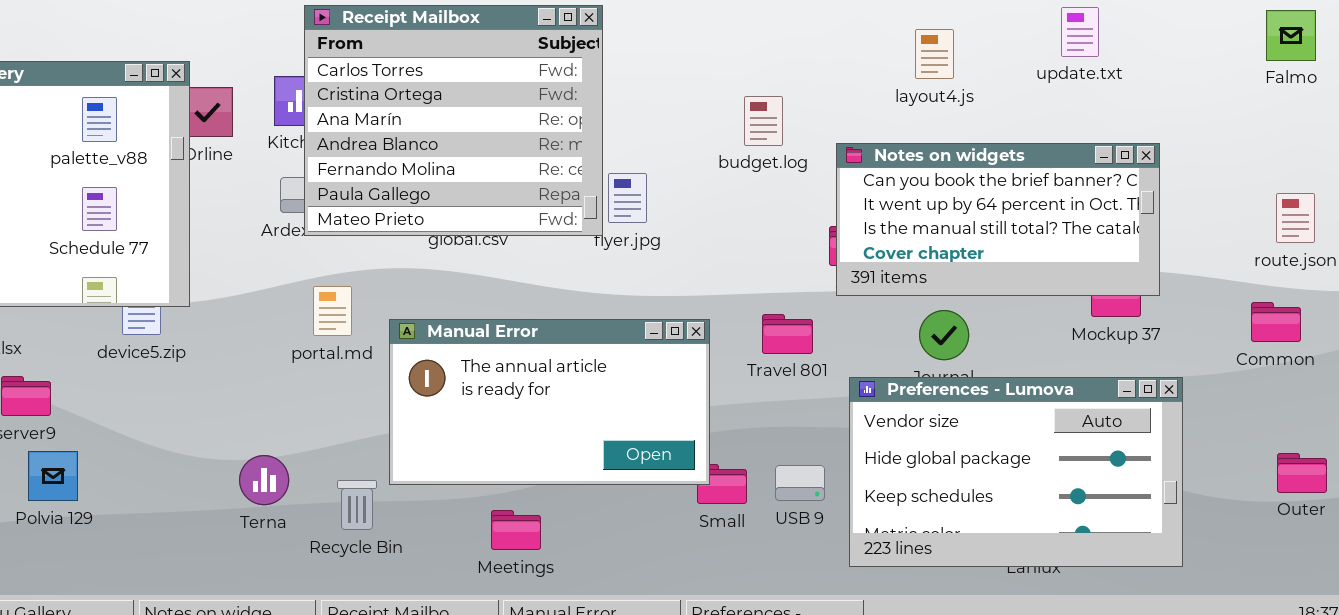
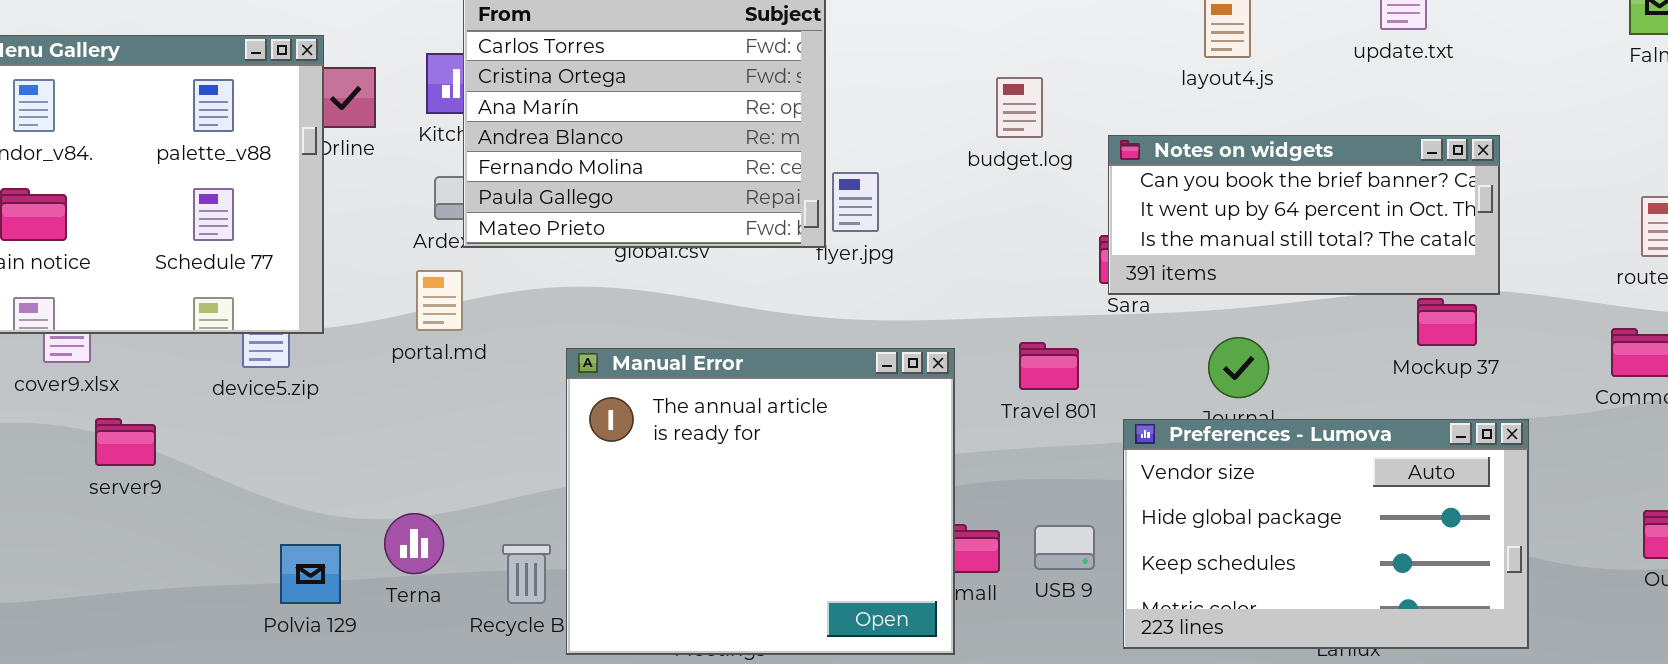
Notes on widgets: [836,143,1160,296] -> [1108,135,1500,295], resized
portal.md: [313,286,352,336] -> [416,270,463,331], moved
Manual Error: [389,319,710,485] -> [566,348,955,655], resized
Polvia 129: [28,451,78,501] -> [280,544,341,604], moved

